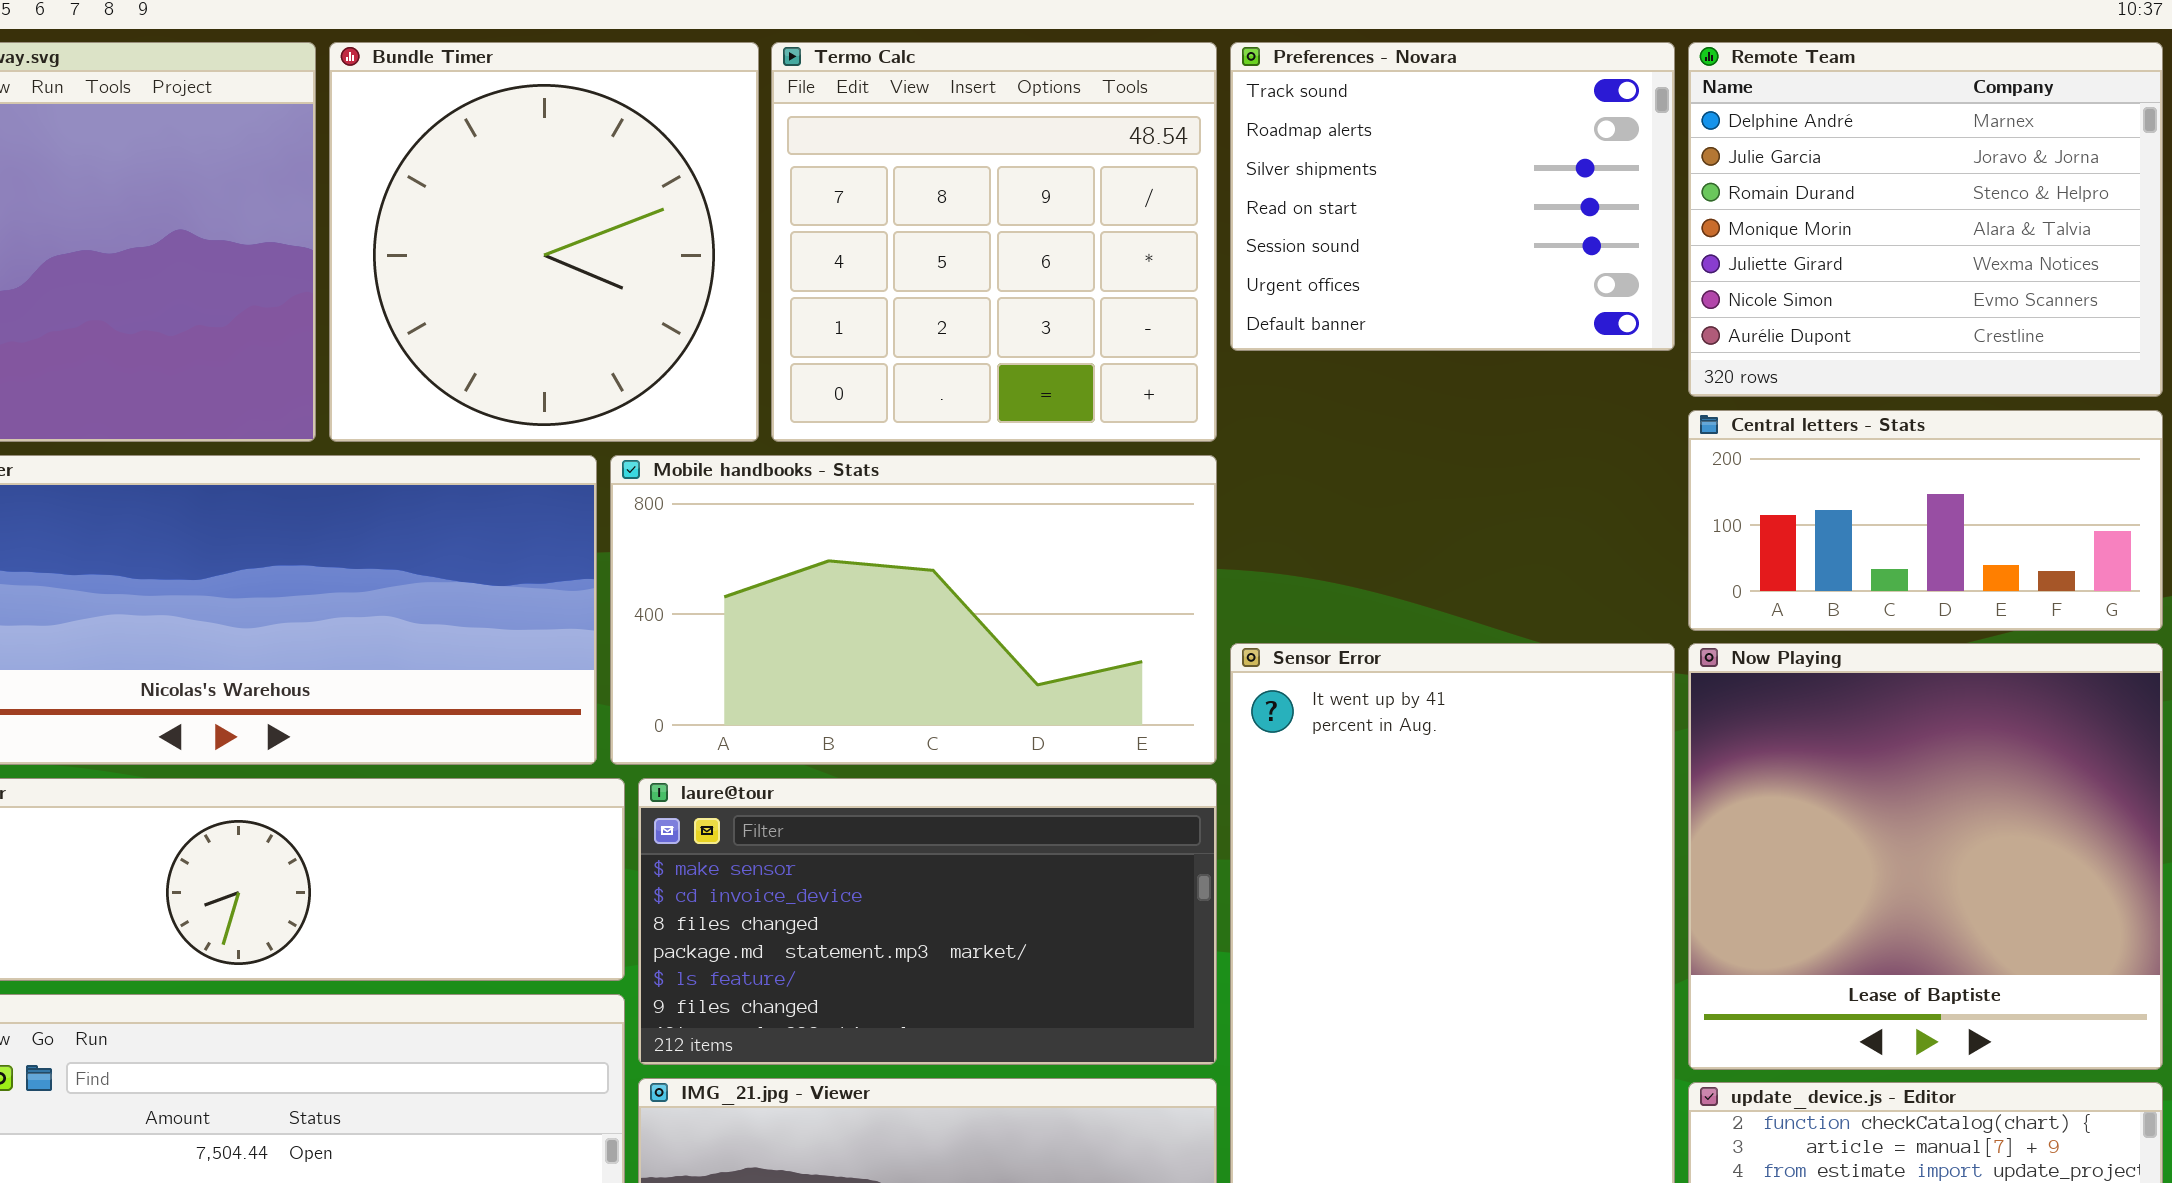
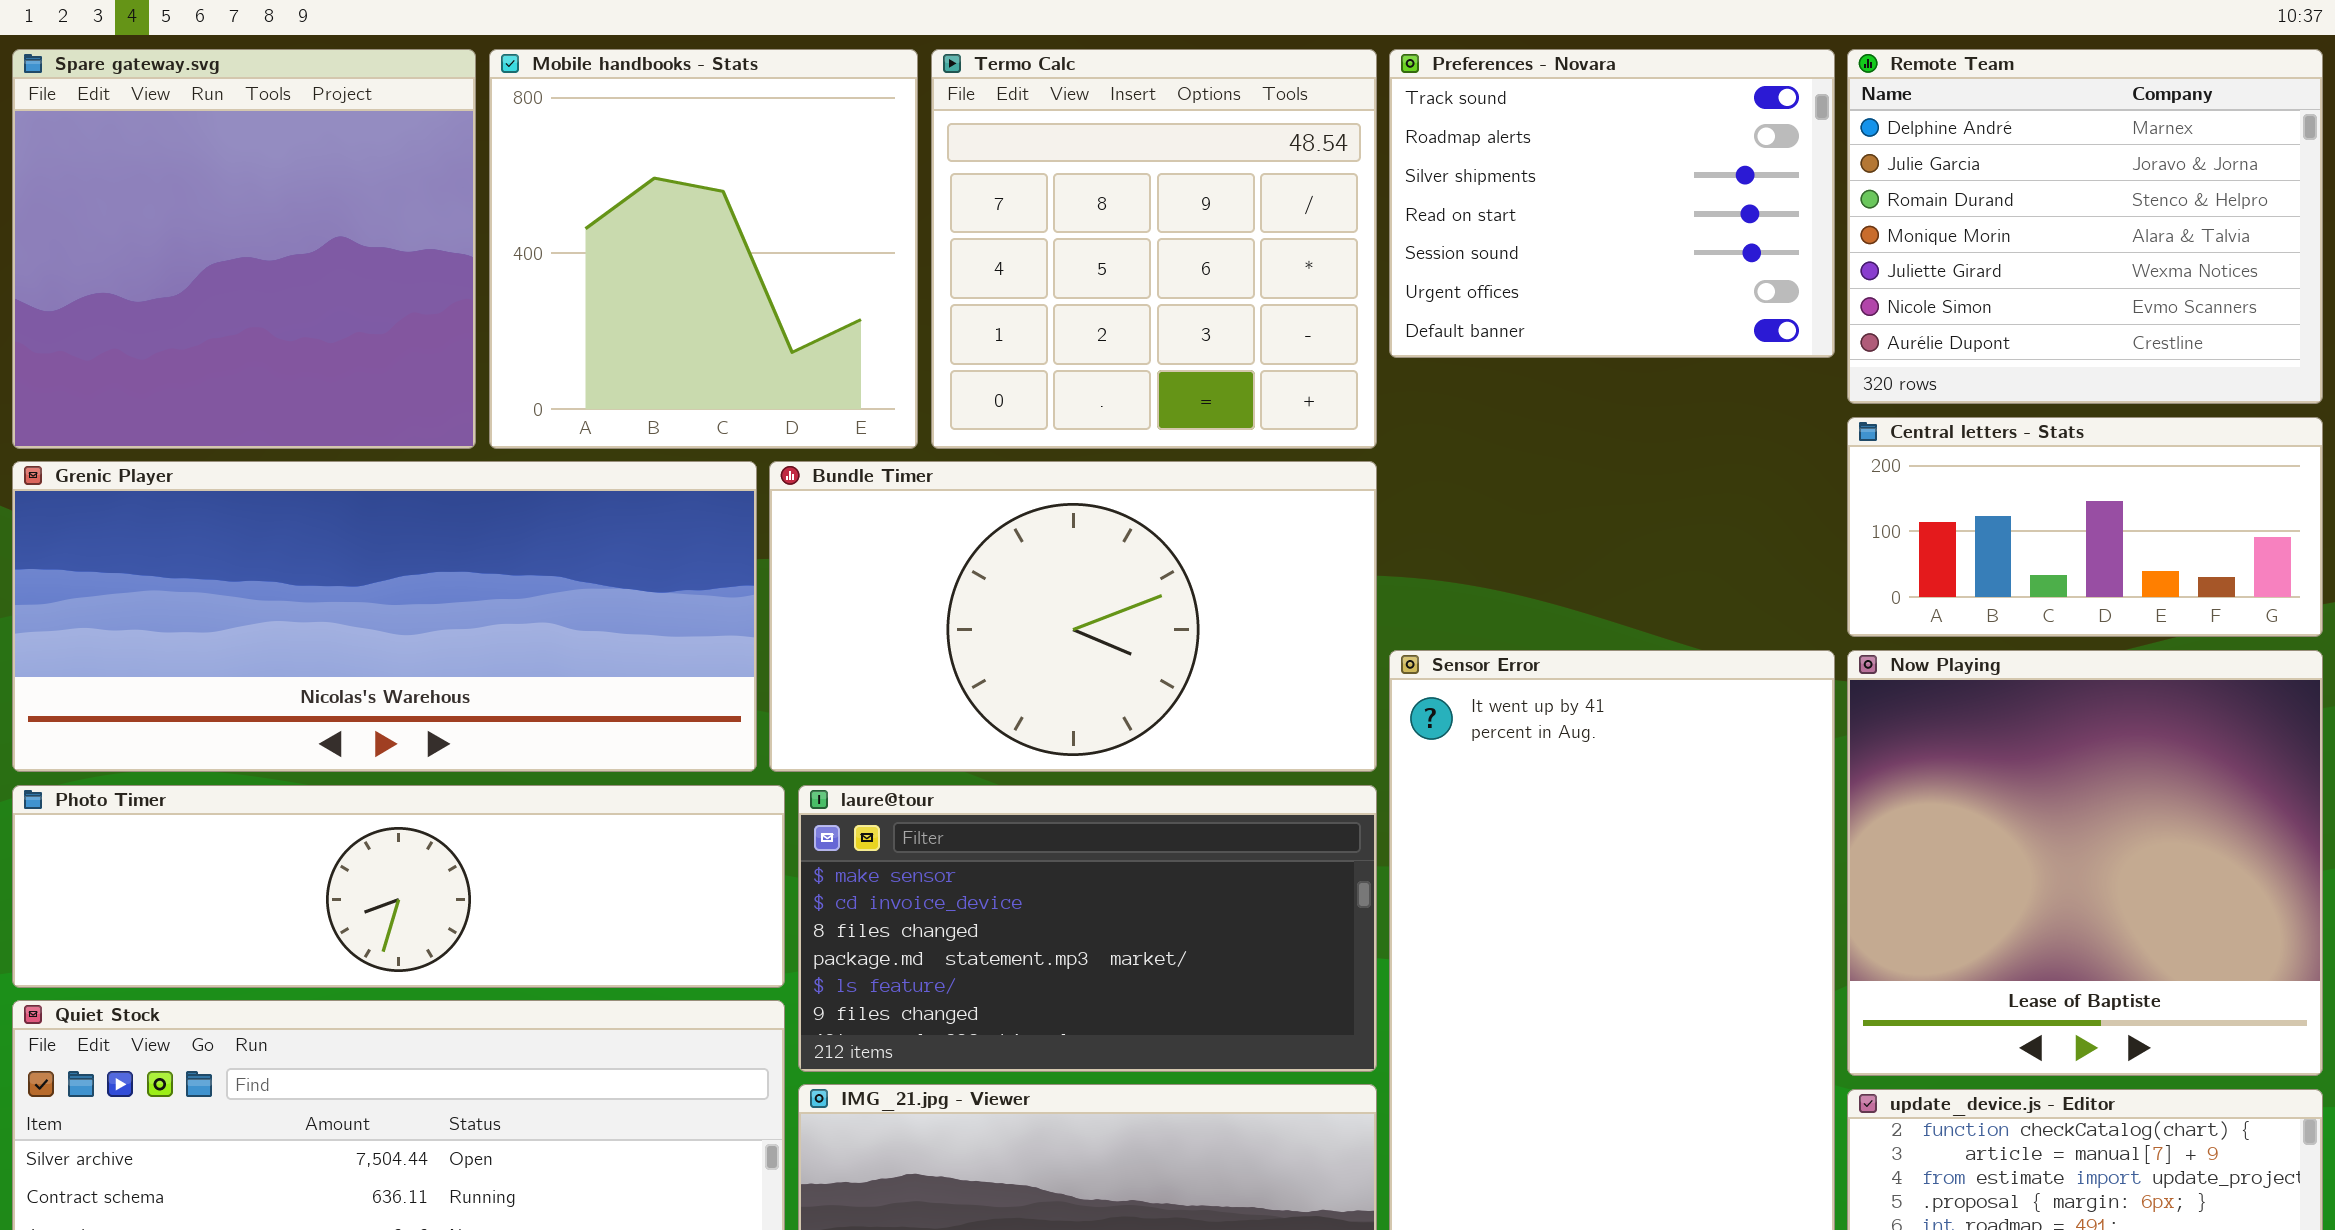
Bundle Timer: [329,42,759,442] -> [769,461,1377,772], moved, resized
Mobile handbooks - Stats: [610,455,1217,765] -> [489,49,918,449], moved, resized

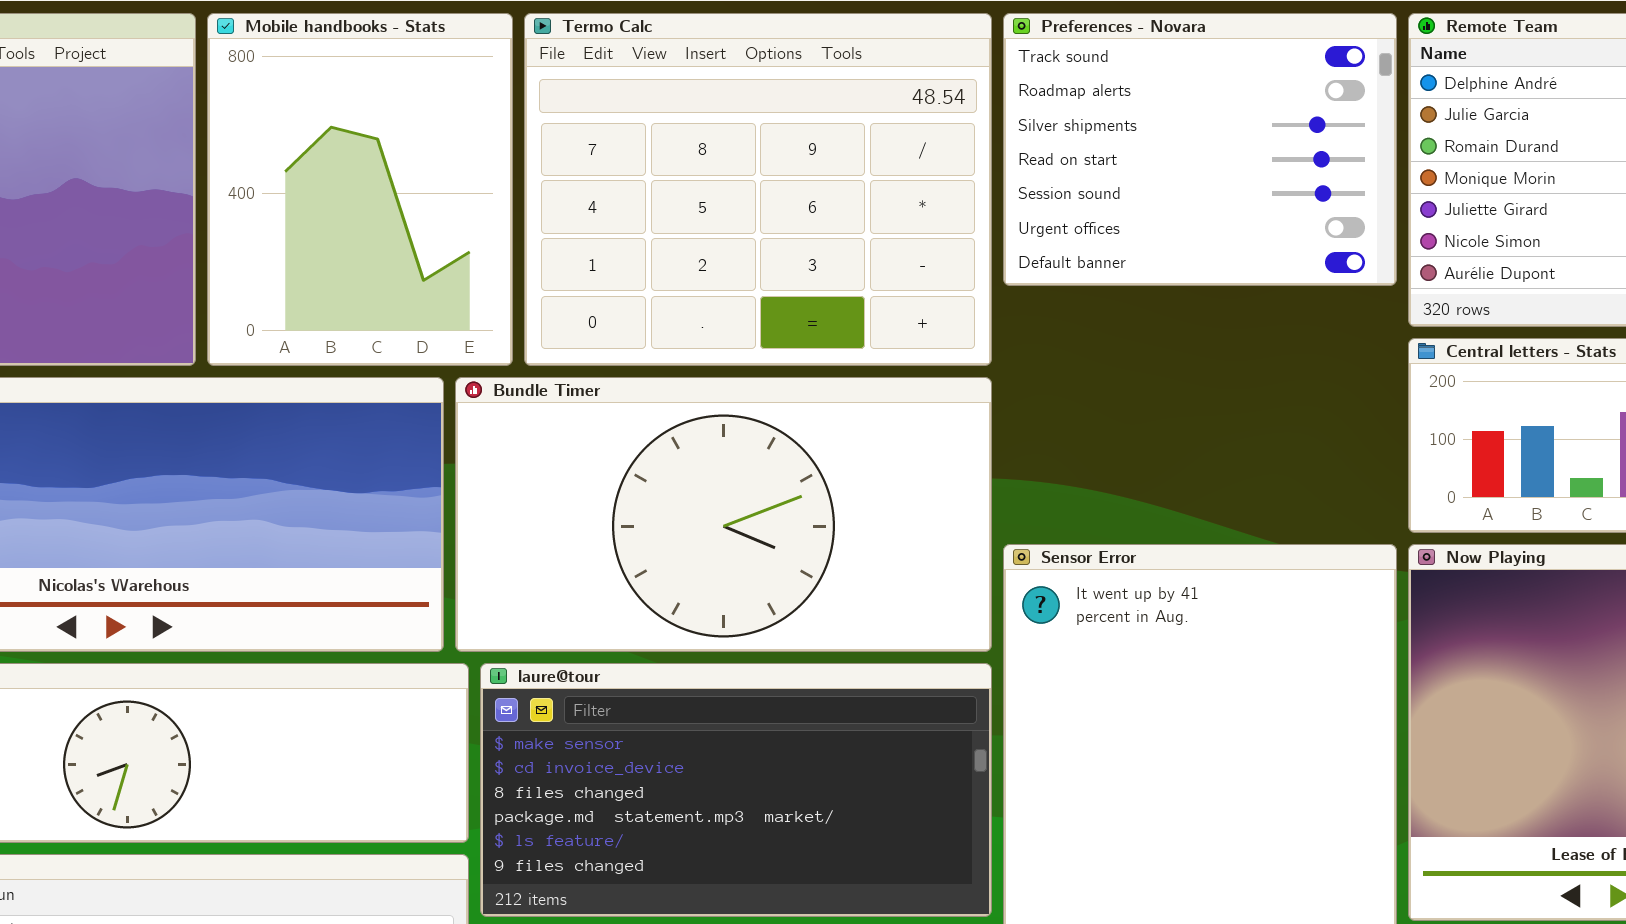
Mobile handbooks - Stats: [489,49,918,449] -> [207,13,513,366], resized
Termo Calc: [931,49,1377,449] -> [524,13,992,366], resized

